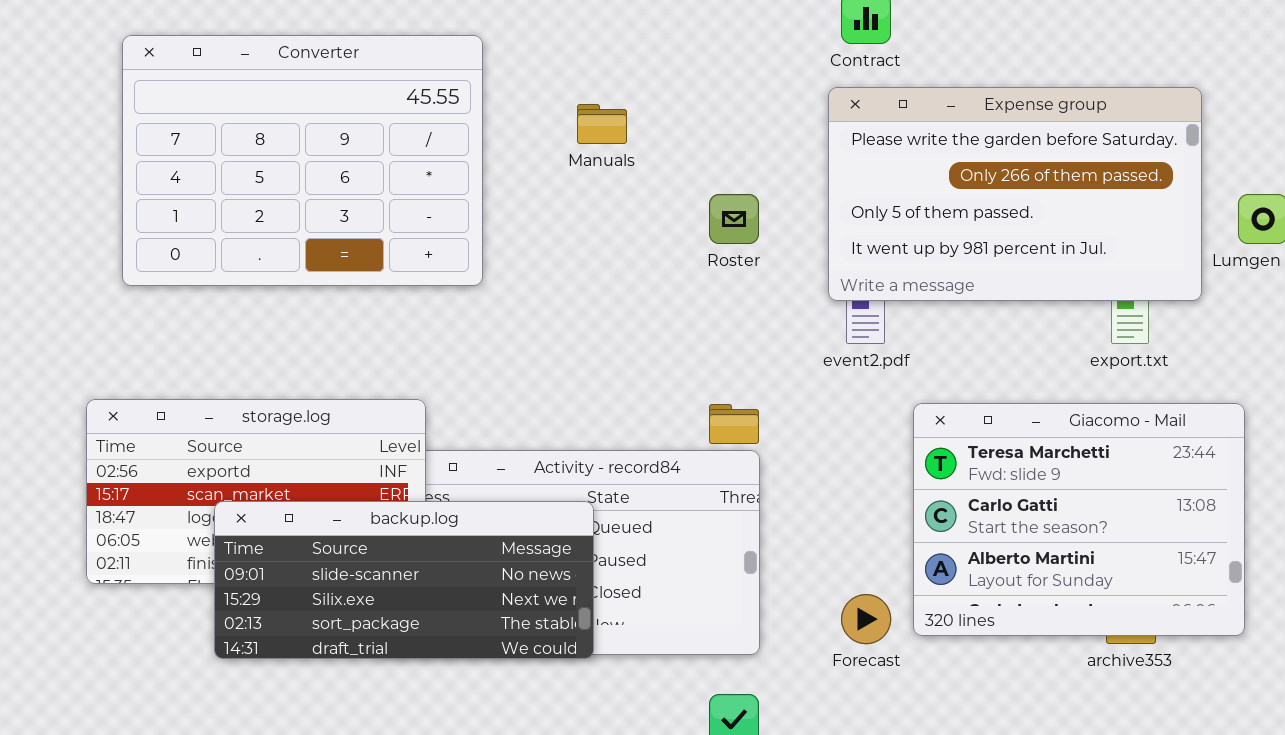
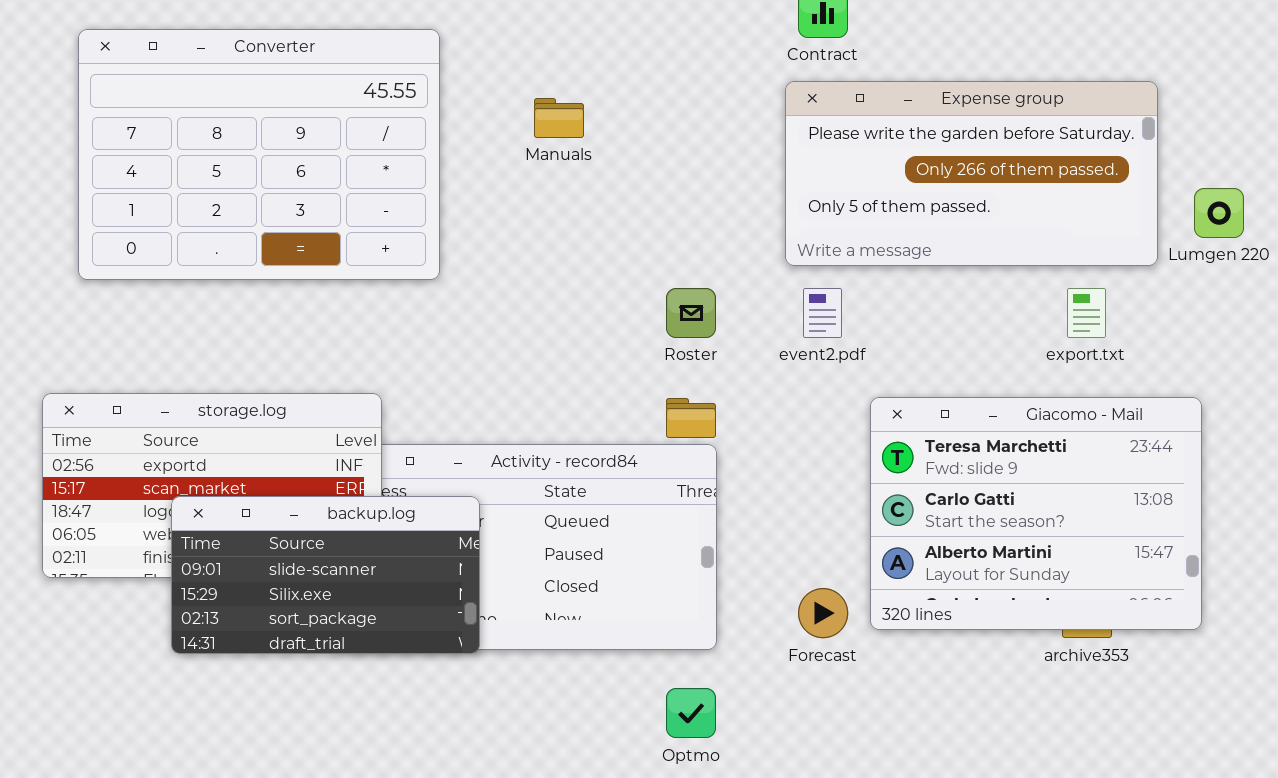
Expense group: [828,87,1202,301] -> [785,81,1158,266], resized
Roster: [709,194,759,244] -> [666,288,716,338], moved
backup.log: [214,501,594,659] -> [171,496,480,654], resized

